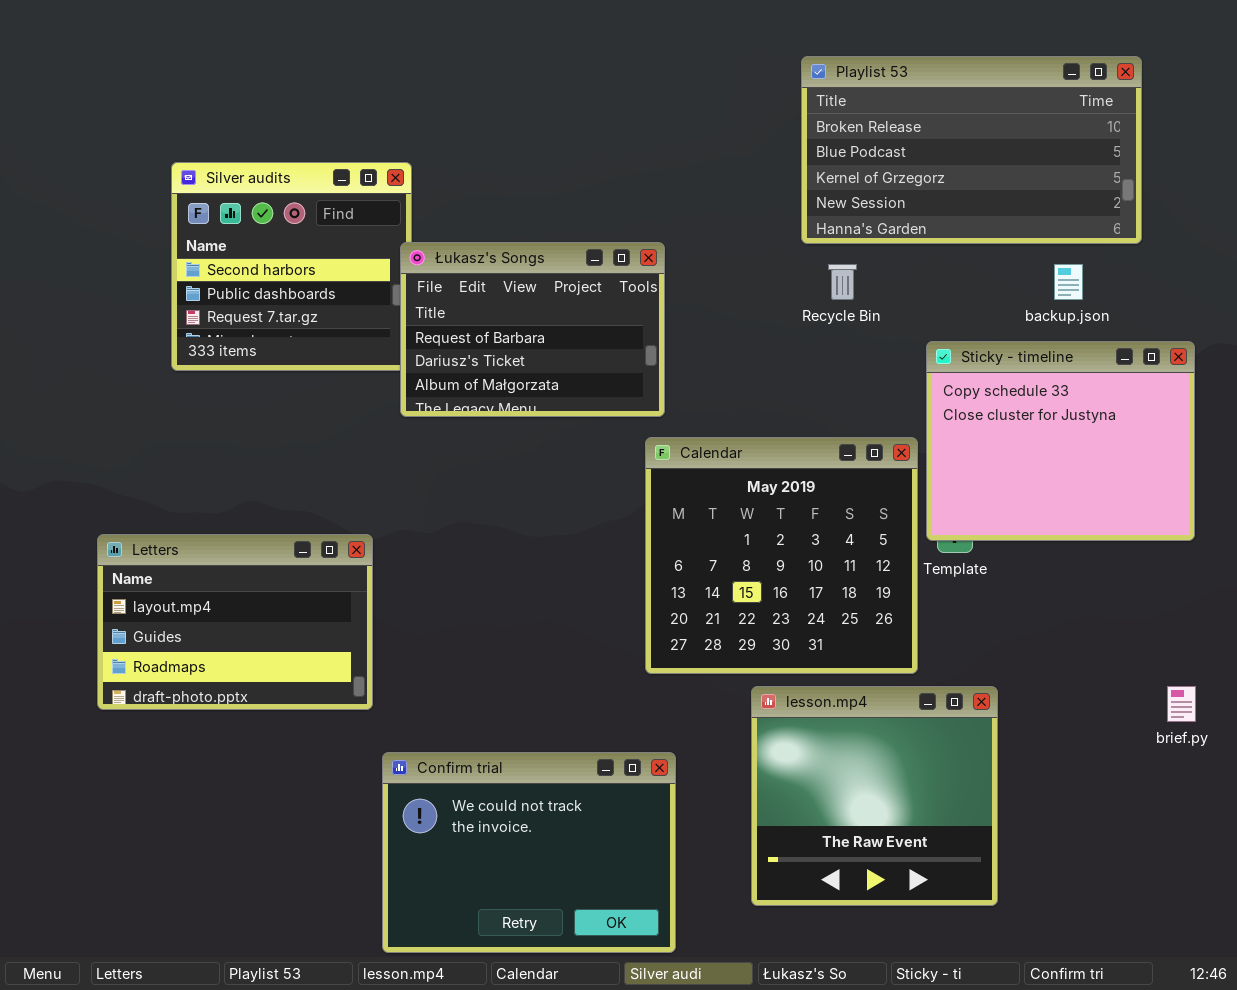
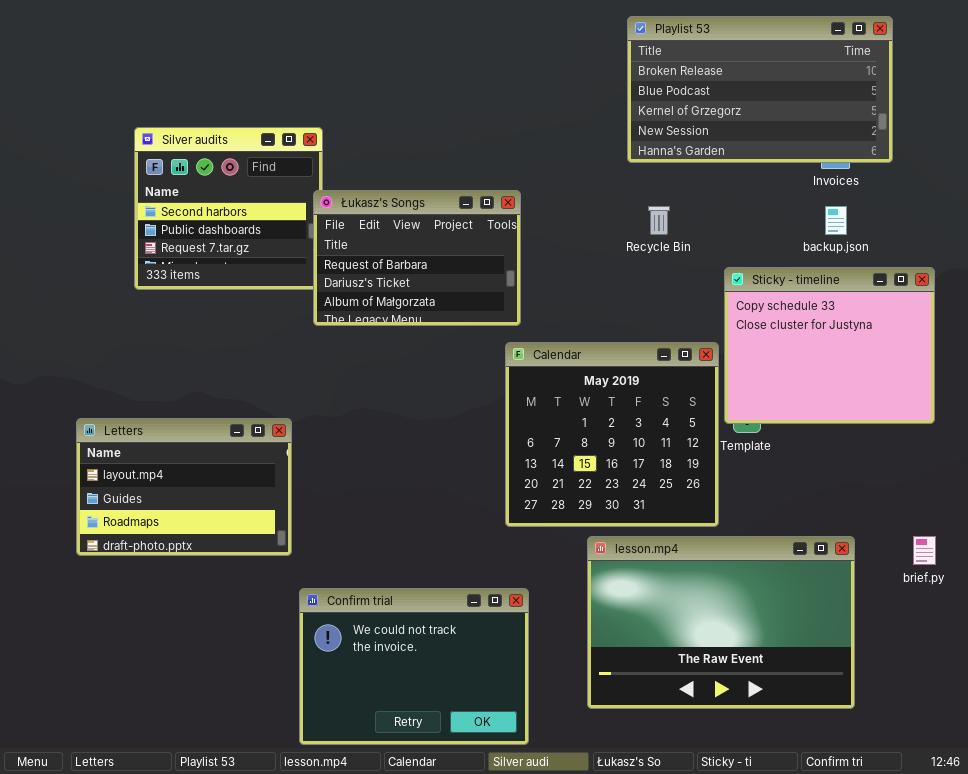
Playlist 53: [801,56,1142,244] -> [627,16,893,163], moved
lesson.mp4: [751,686,998,906] -> [587,536,855,709], resized

